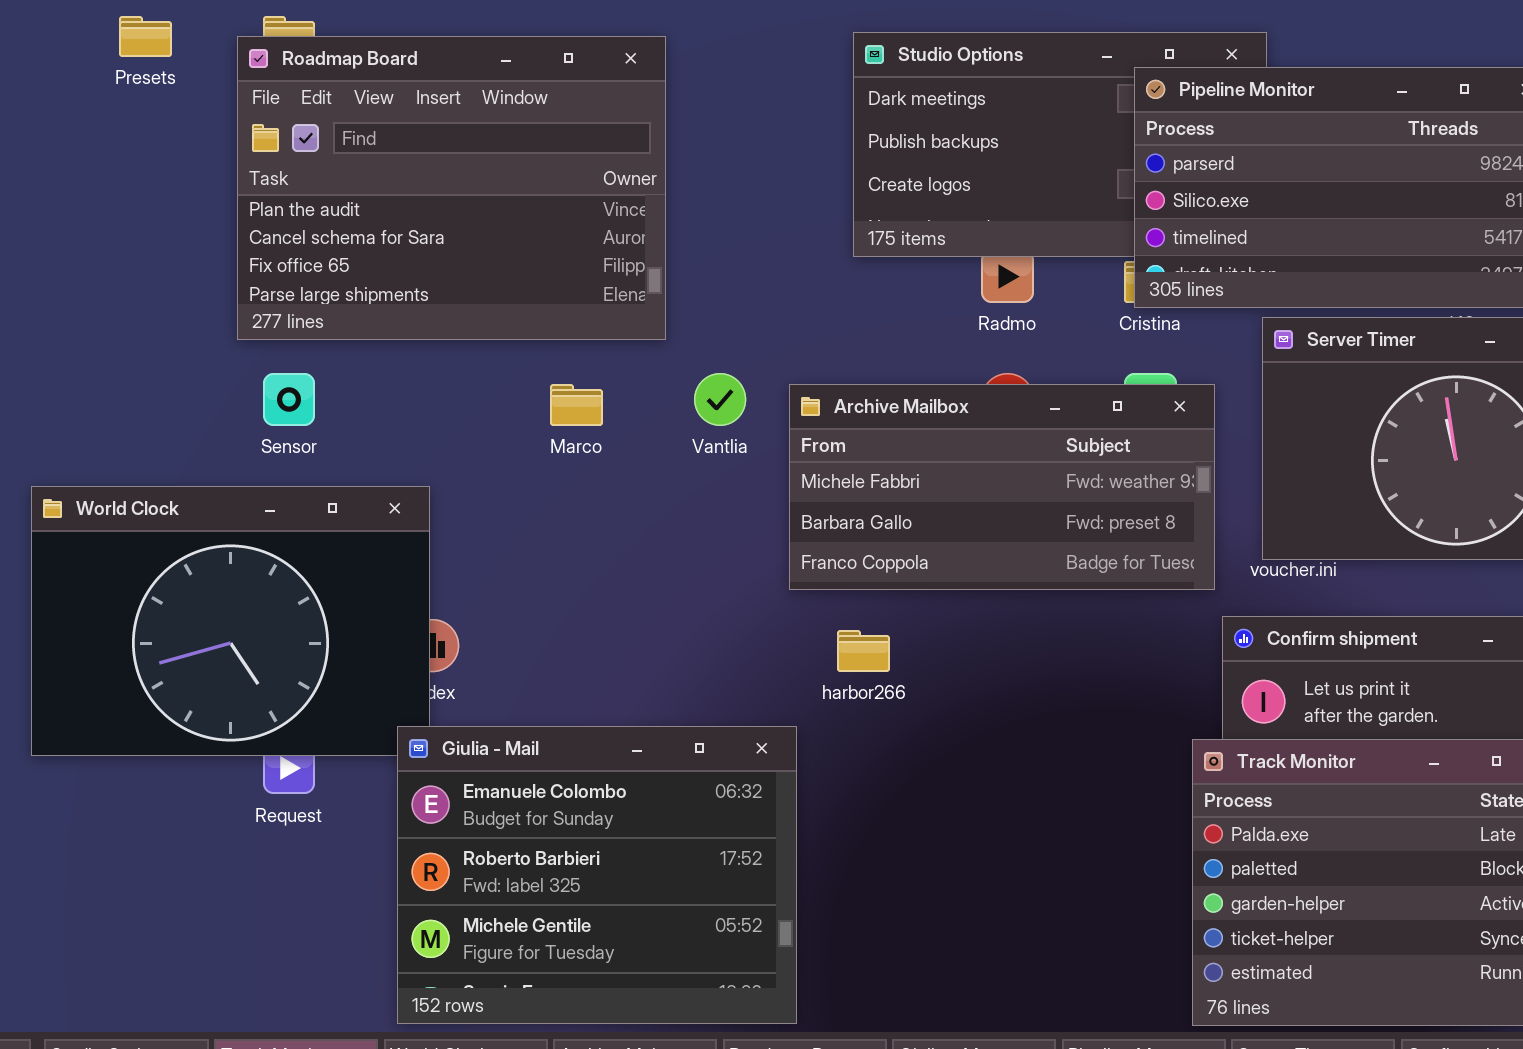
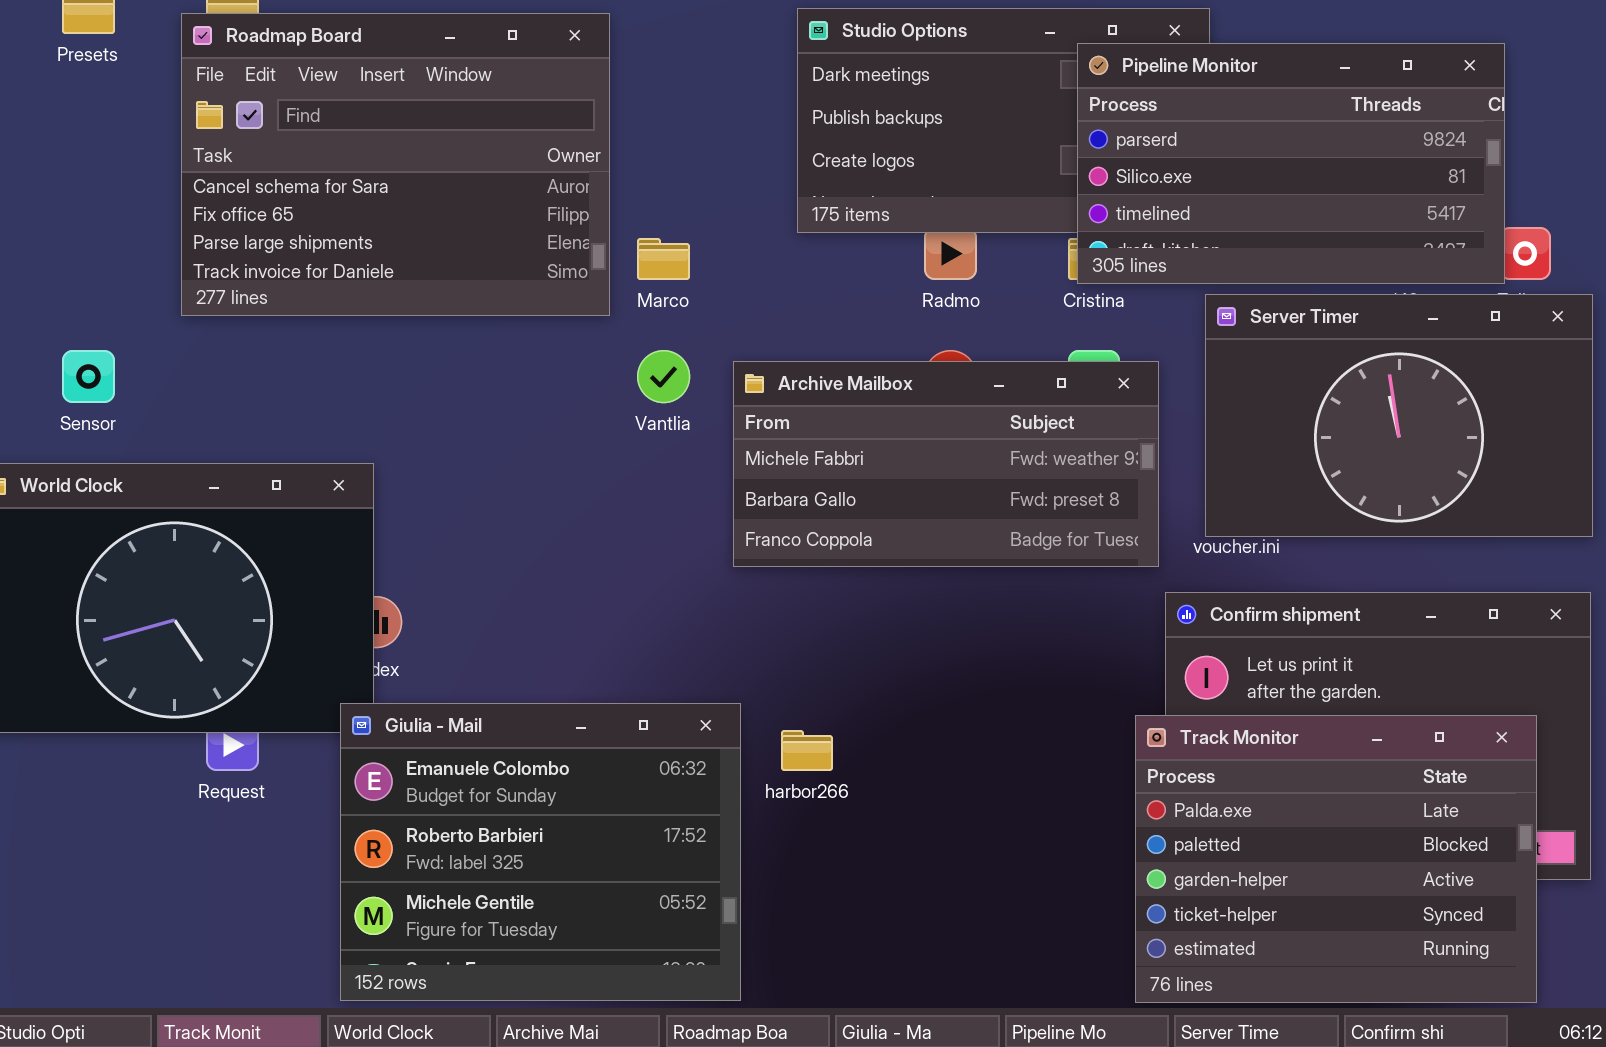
Roadmap Board: [237,36,666,340] -> [181,13,610,316], scrolled down 1 row
Sensor: [263,373,315,426] -> [62,350,115,403], moved
Marco: [550,384,603,426] -> [637,238,690,280], moved
harbor266: [837,630,890,672] -> [781,730,833,771], moved

